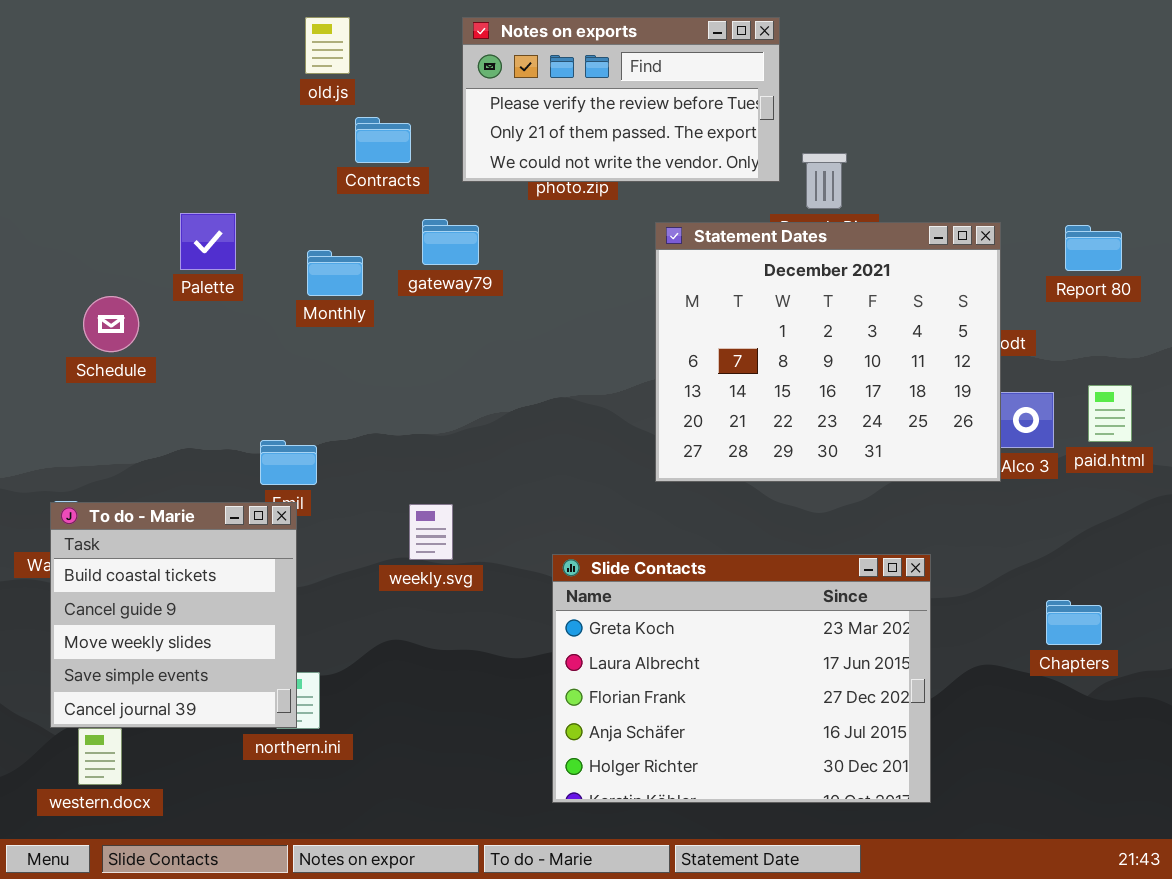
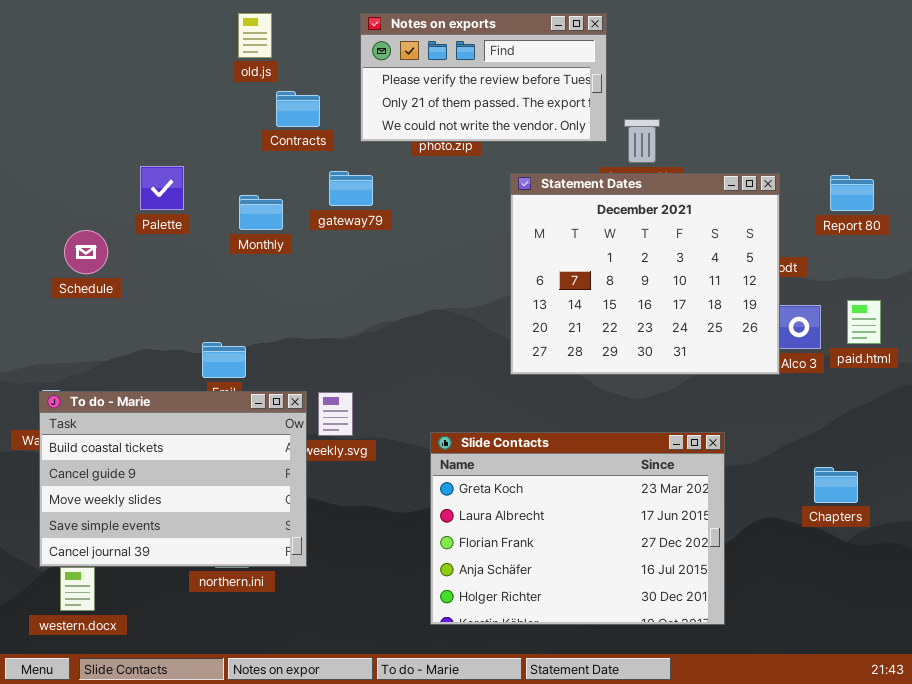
To do - Marie: [50,502,297,728] -> [39,391,307,567], resized

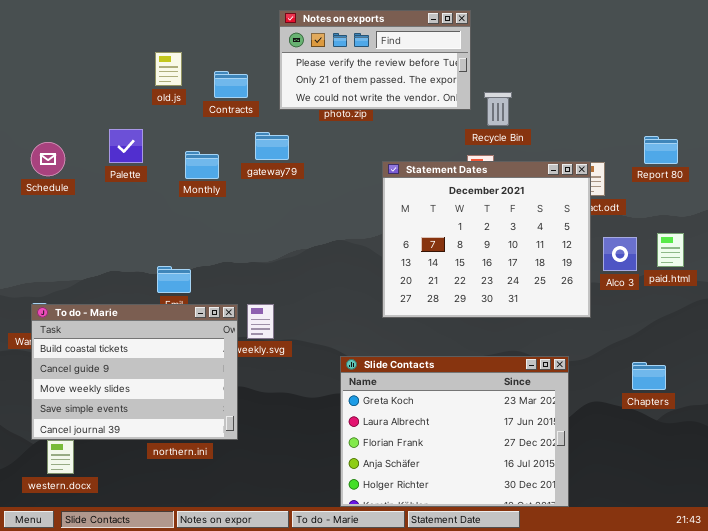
old.js: [238,13,272,58] -> [155,52,182,86], moved
Statement Dates: [510,173,780,375] -> [382,161,591,318], moved
Schedule: [64,230,108,274] -> [31,142,65,176], moved
Slide Contacts: [430,432,725,625] -> [340,356,569,507], moved

